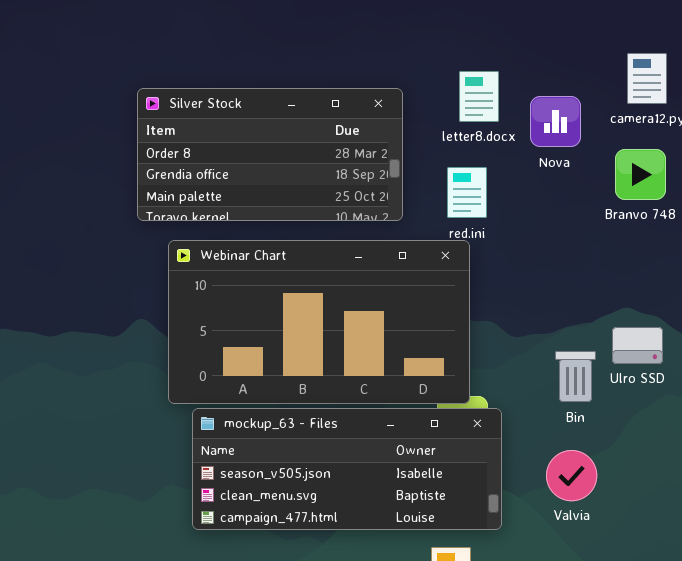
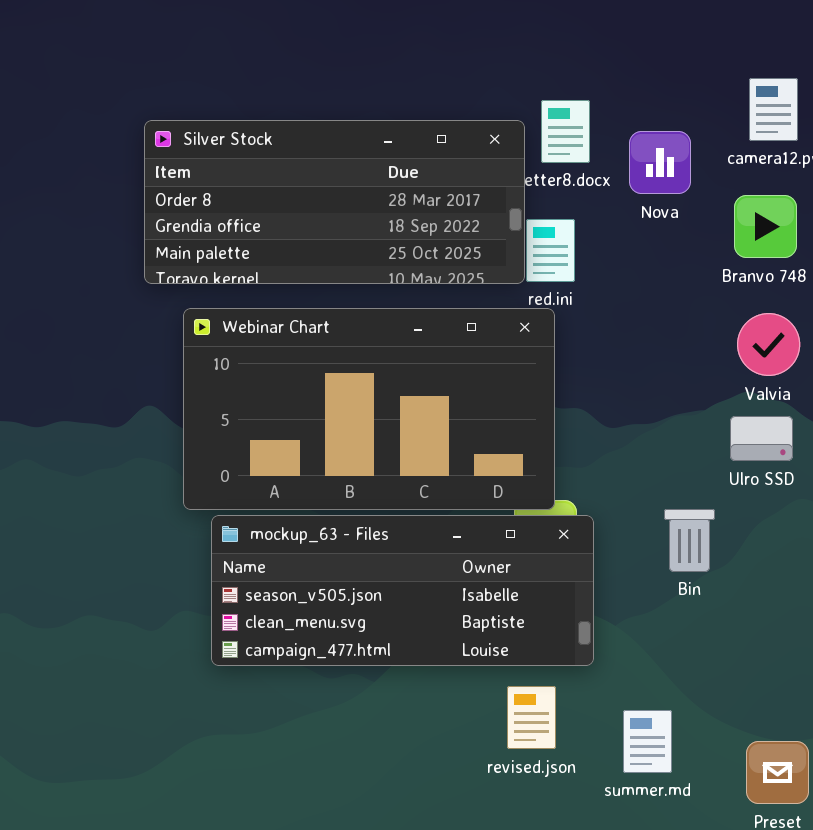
Silver Stock: [137,88,403,221] -> [144,120,525,284], resized
Bin: [555,351,596,402] -> [664,509,715,572], moved
Valvia: [546,450,597,501] -> [737,313,800,376], moved

